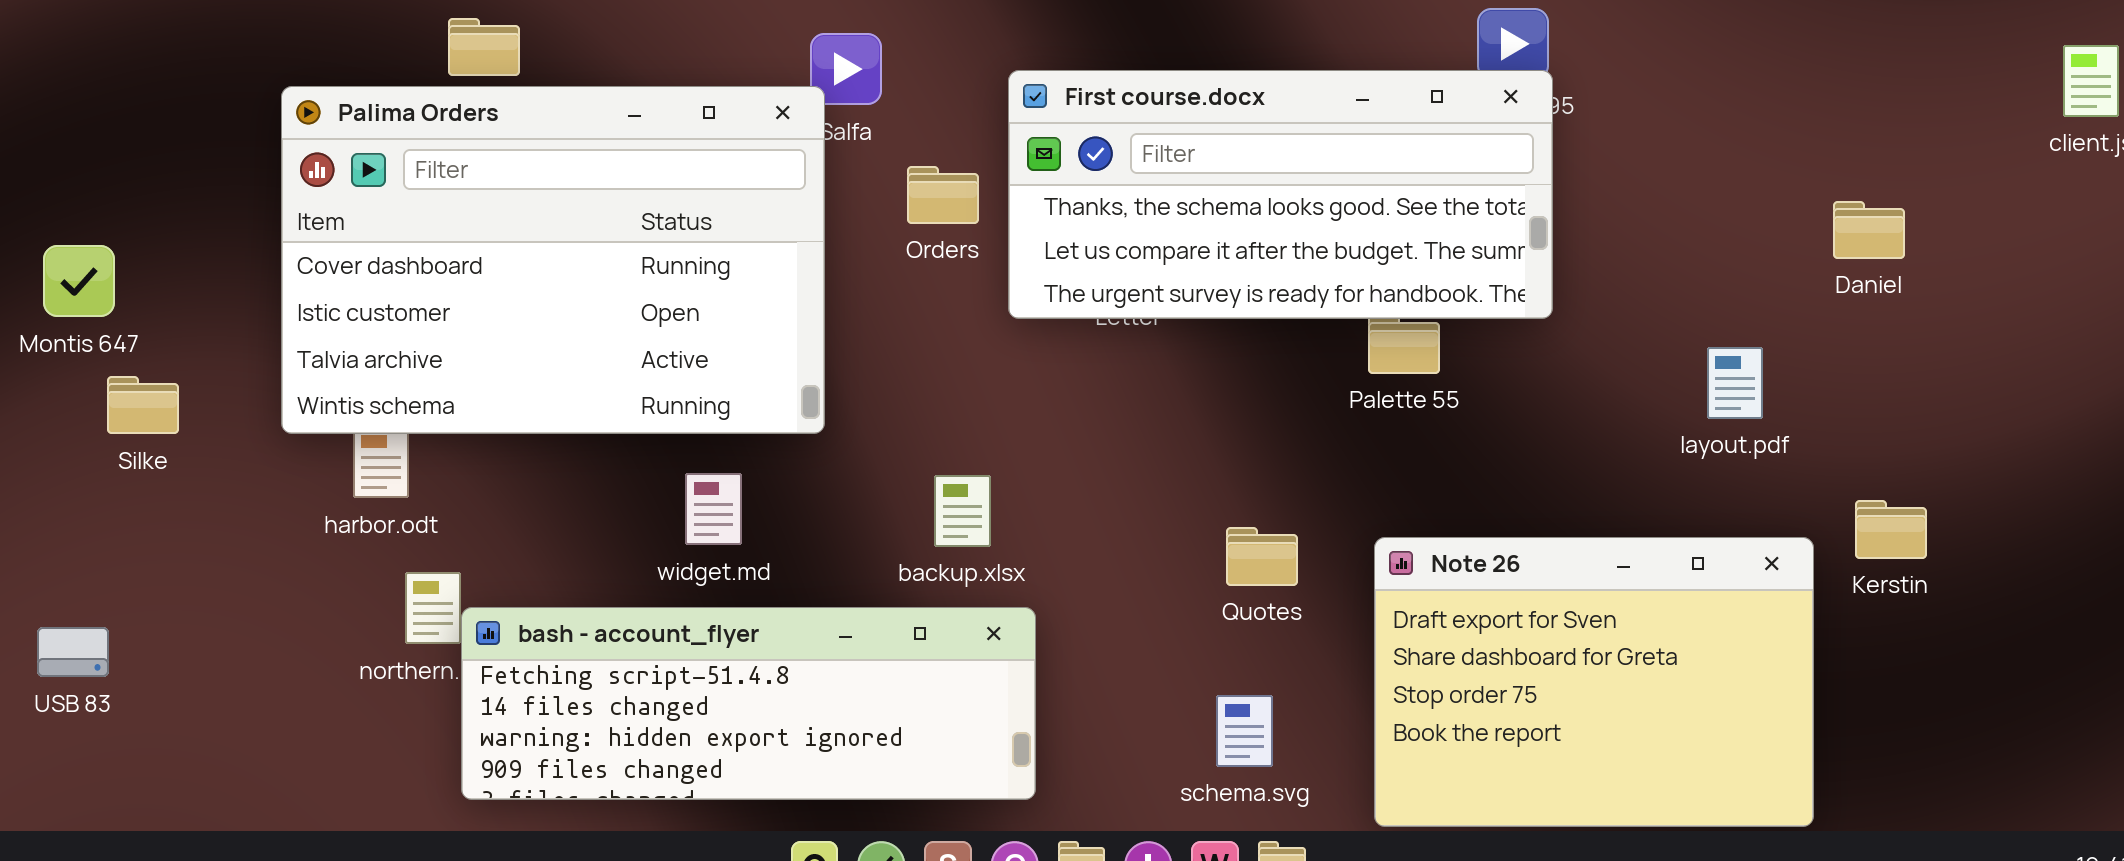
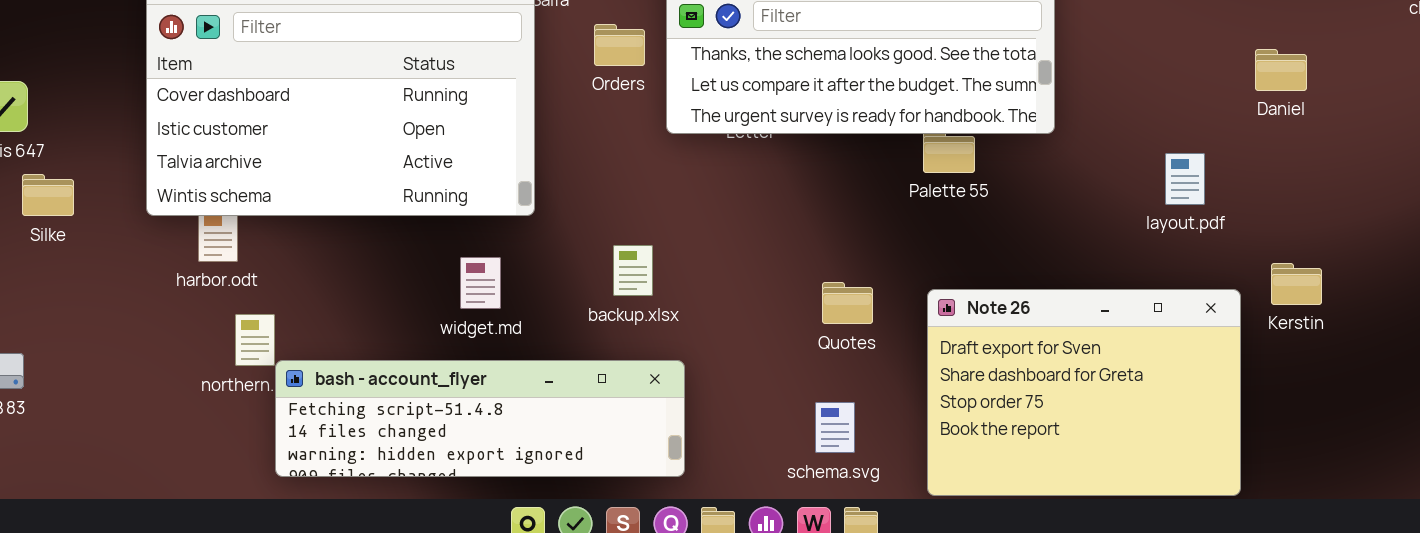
widget.md: [685,473,742,545] -> [460,257,501,309], moved
bash - account_flyer: [461,607,1036,800] -> [275,360,685,477], resized

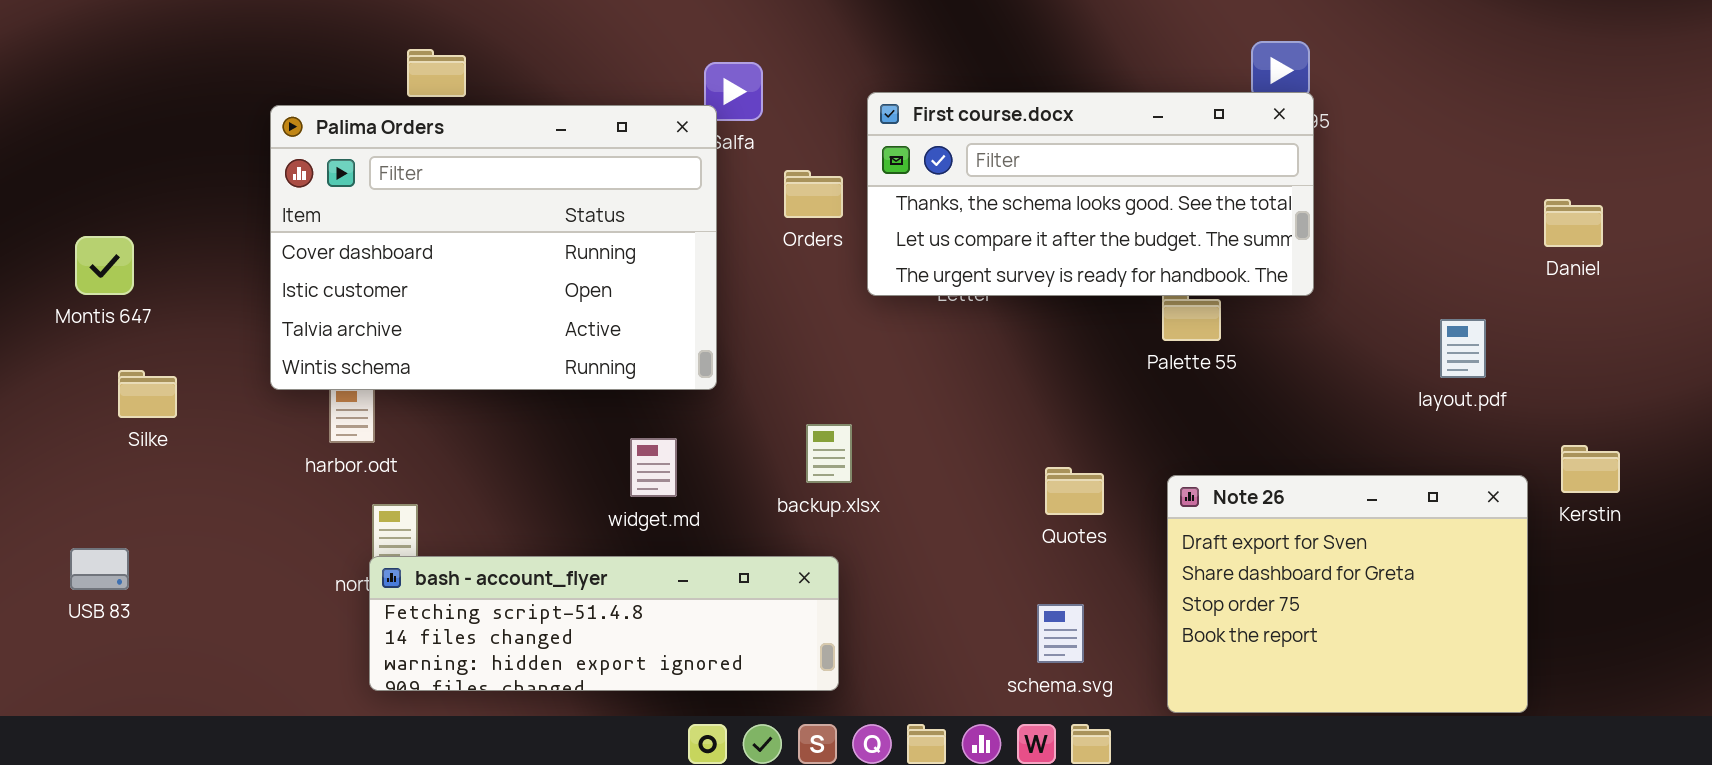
Silke: [22,174,74,216] -> [118,370,177,418], moved
bash - account_flyer: [275,360,685,477] -> [369,556,839,691], moved

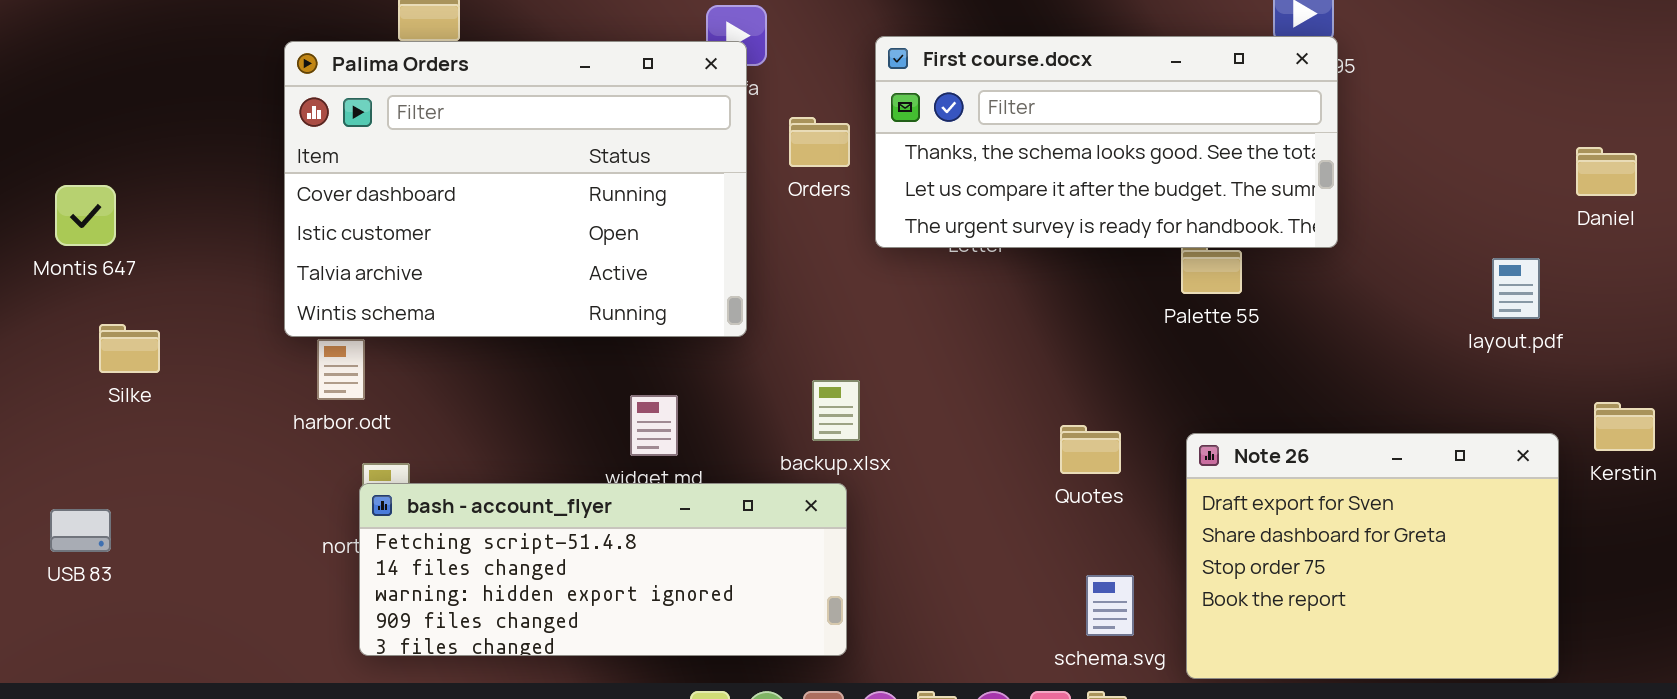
Palima Orders: [270,105,717,390] -> [284,41,747,337], moved
layout.pdf: [1440,319,1486,378] -> [1492,258,1540,319], moved
bash - account_flyer: [369,556,839,691] -> [359,483,847,656], resized
schema.svg: [1037,604,1084,663] -> [1086,575,1134,636], moved

